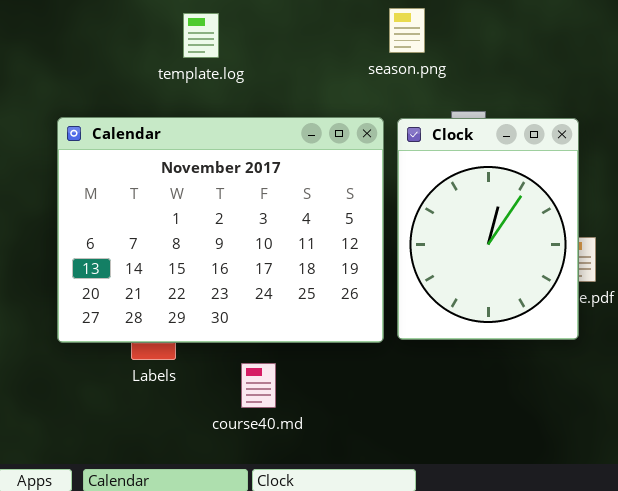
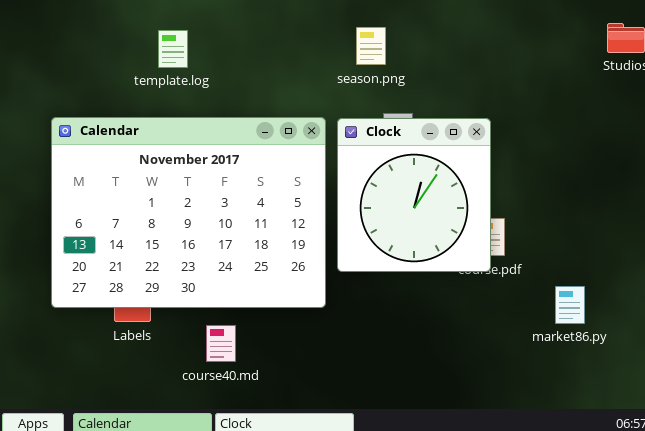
season.png: [389,8,425,53] -> [356,27,386,65], moved
Clock: [397,118,579,340] -> [337,118,491,272], resized

